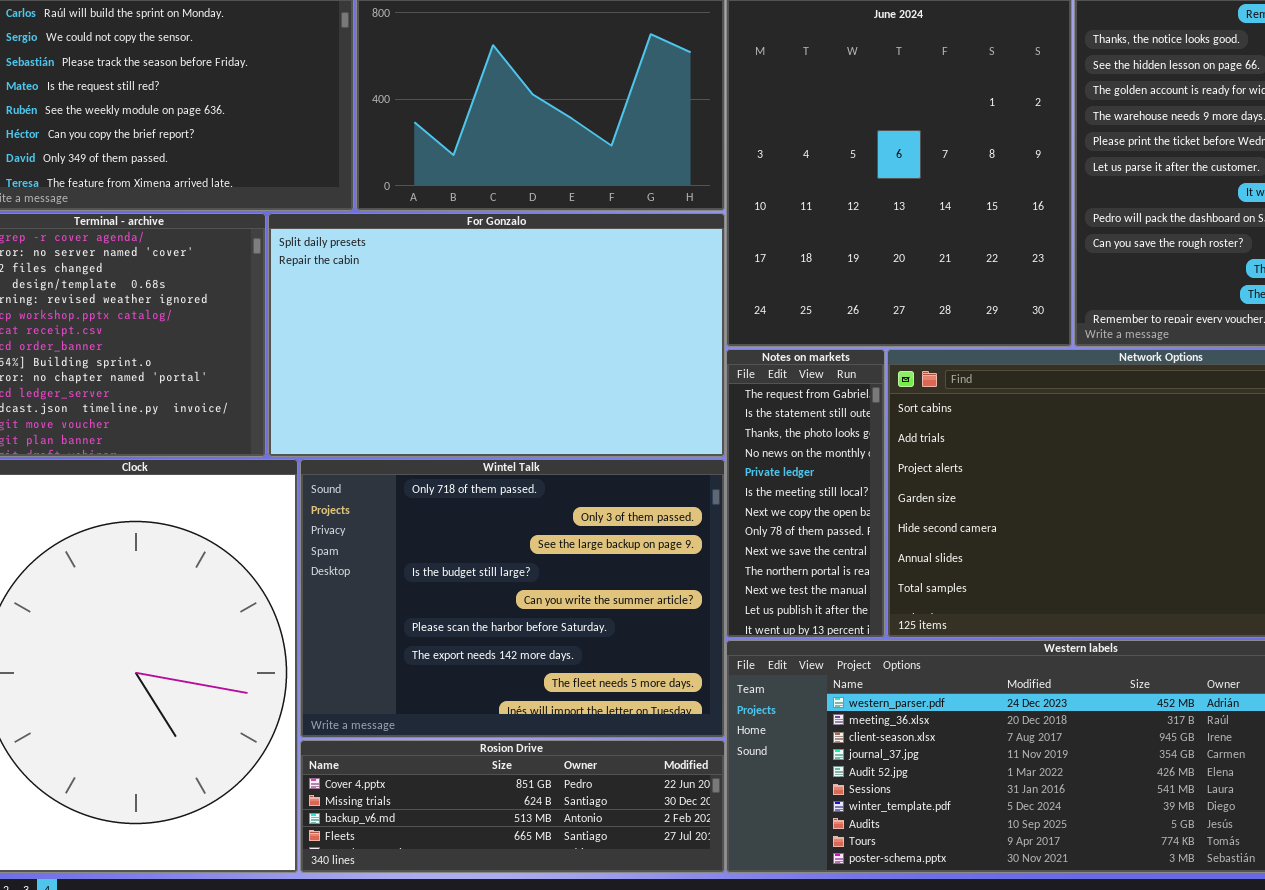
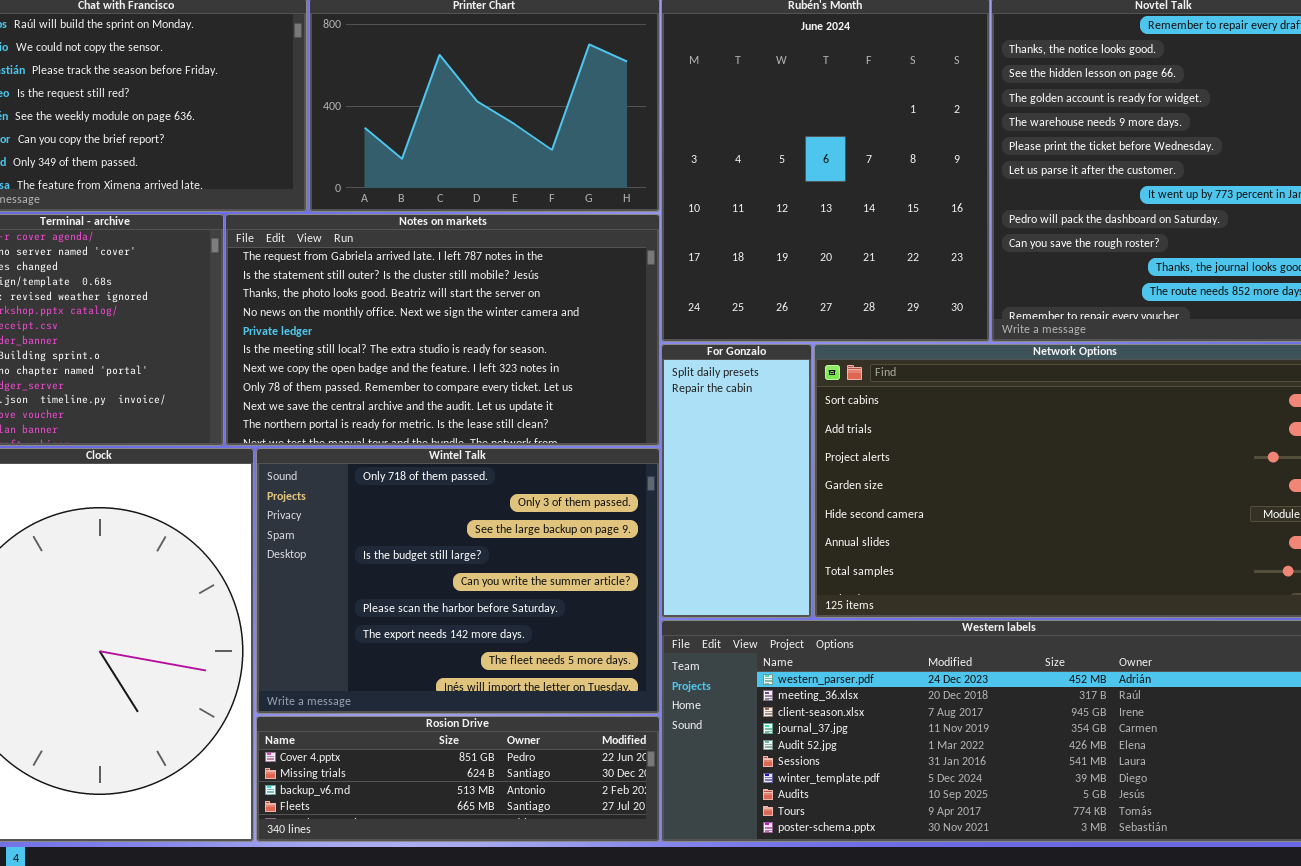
For Gonzalo: [268,213,725,457] -> [661,344,812,618], moved, resized
Notes on markets: [726,349,885,638] -> [225,214,660,446], moved, resized

